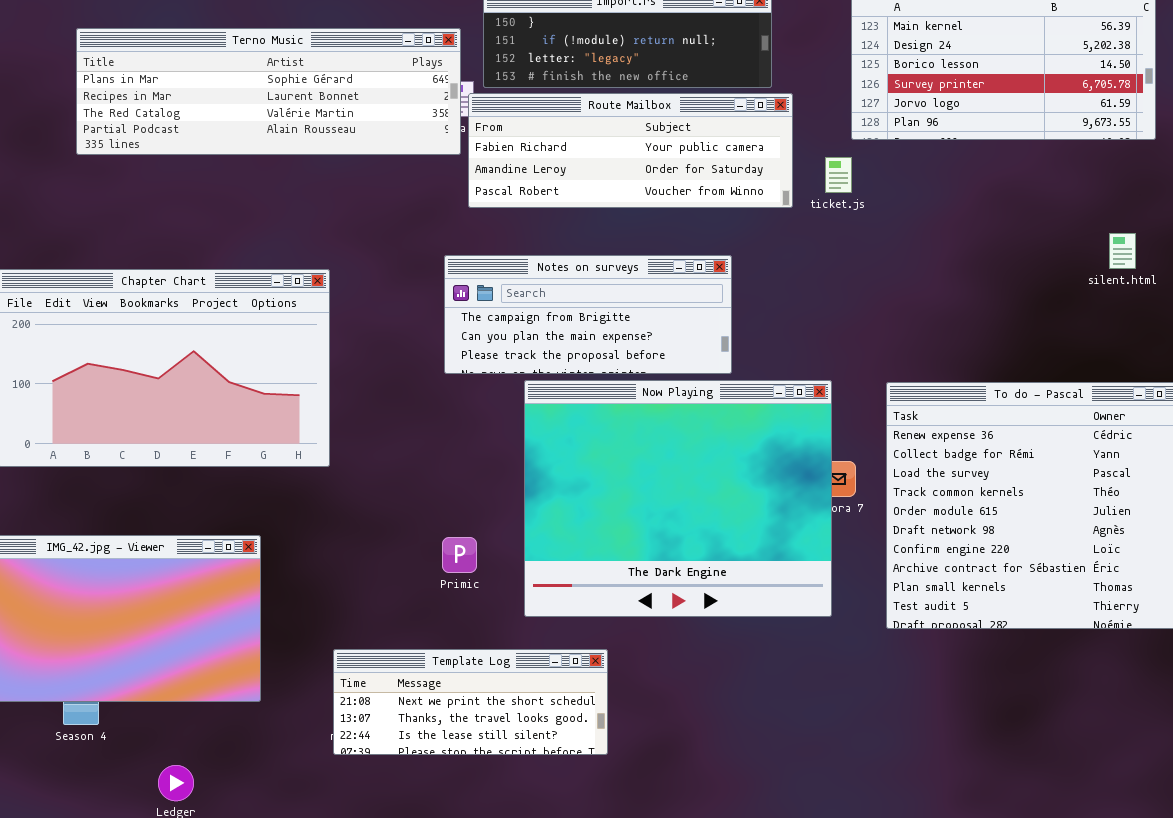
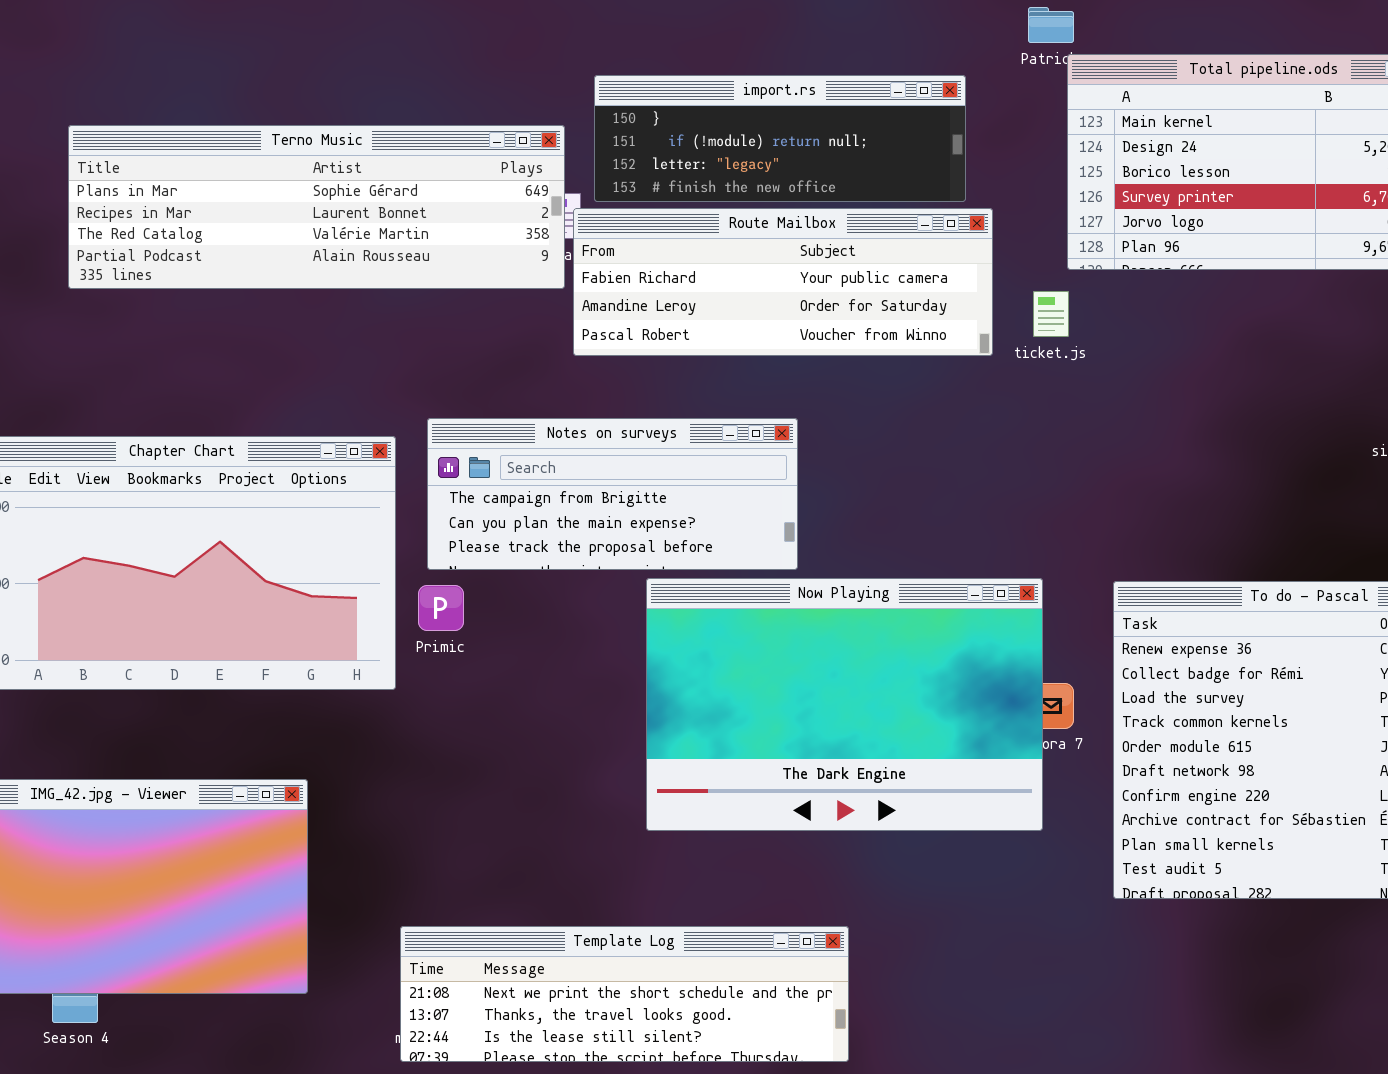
Notes on surveys: [444,255,732,374] -> [427,418,798,570], moved
Now Playing: [524,380,832,617] -> [646,578,1043,831], resized
Primic: [442,537,477,573] -> [418,585,464,631], moved
Template Log: [333,649,608,755] -> [400,926,849,1062], resized

